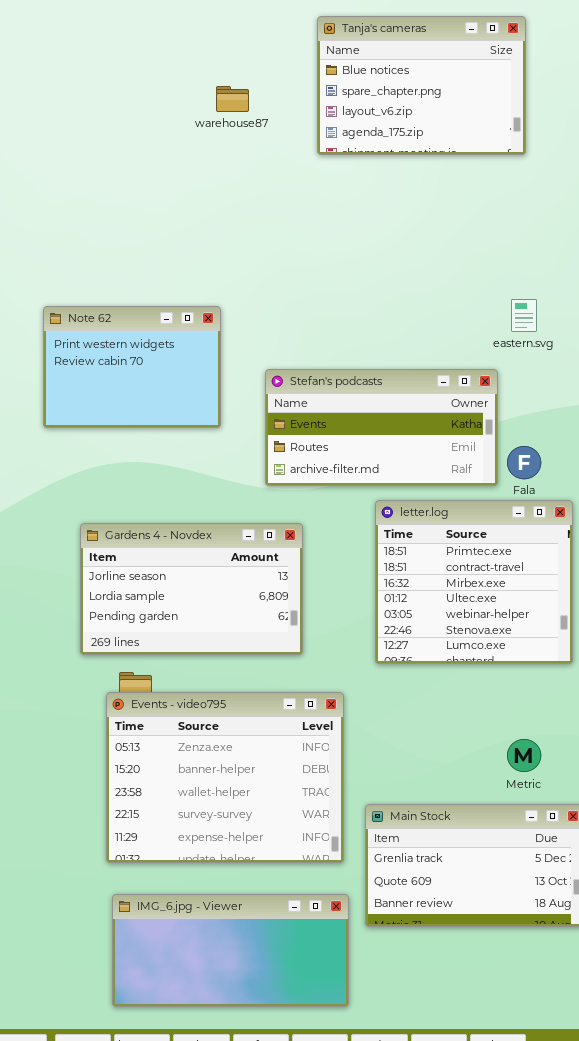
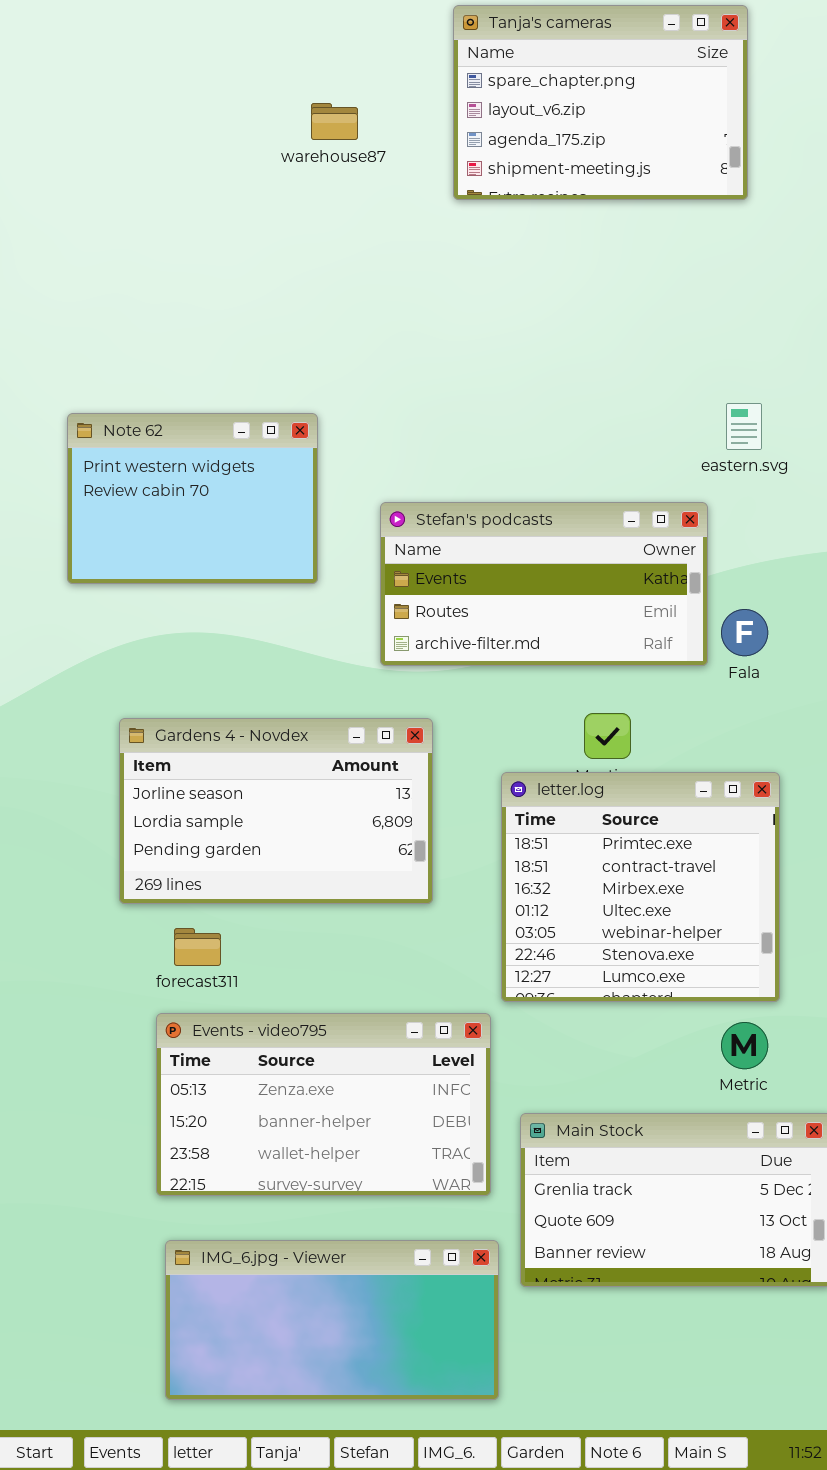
Tanja's cameras: [317,16,526,155] -> [453,5,748,200], scrolled down 1 row
letter.log: [375,500,573,664] -> [501,772,780,1002], moved
Events - video795: [106,692,344,863] -> [156,1013,491,1196], resized

